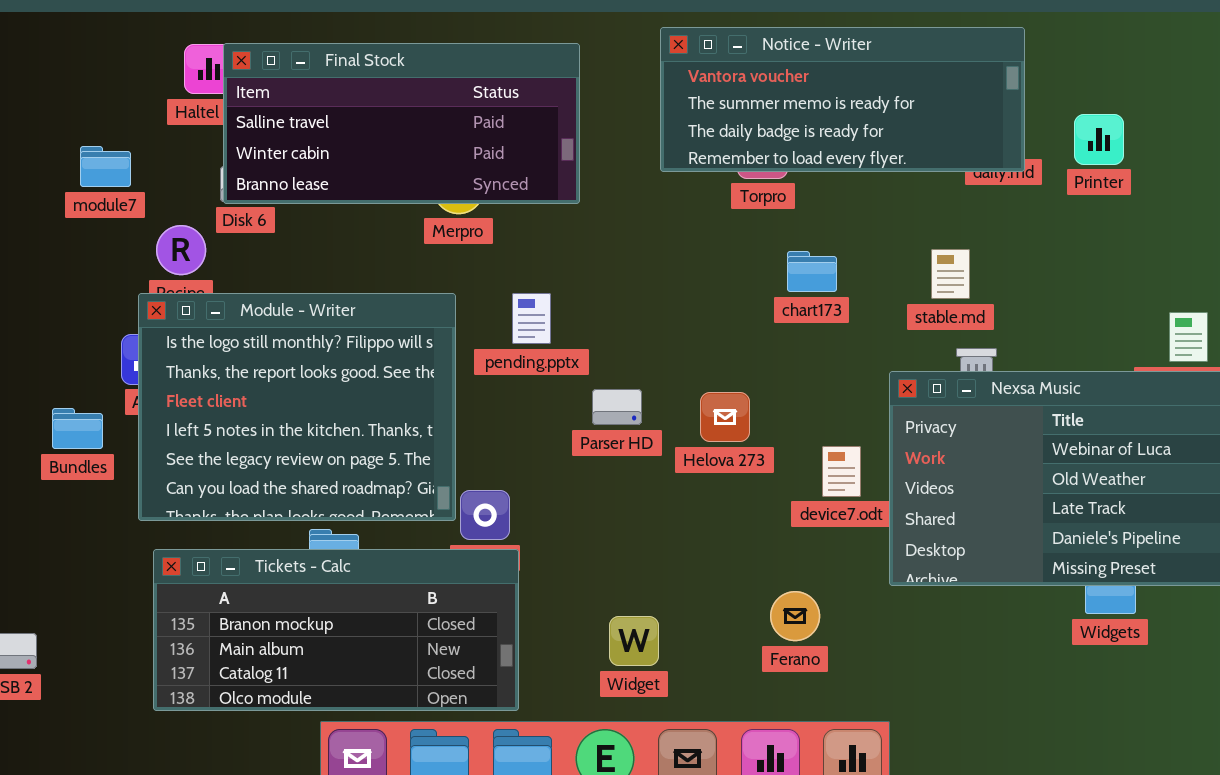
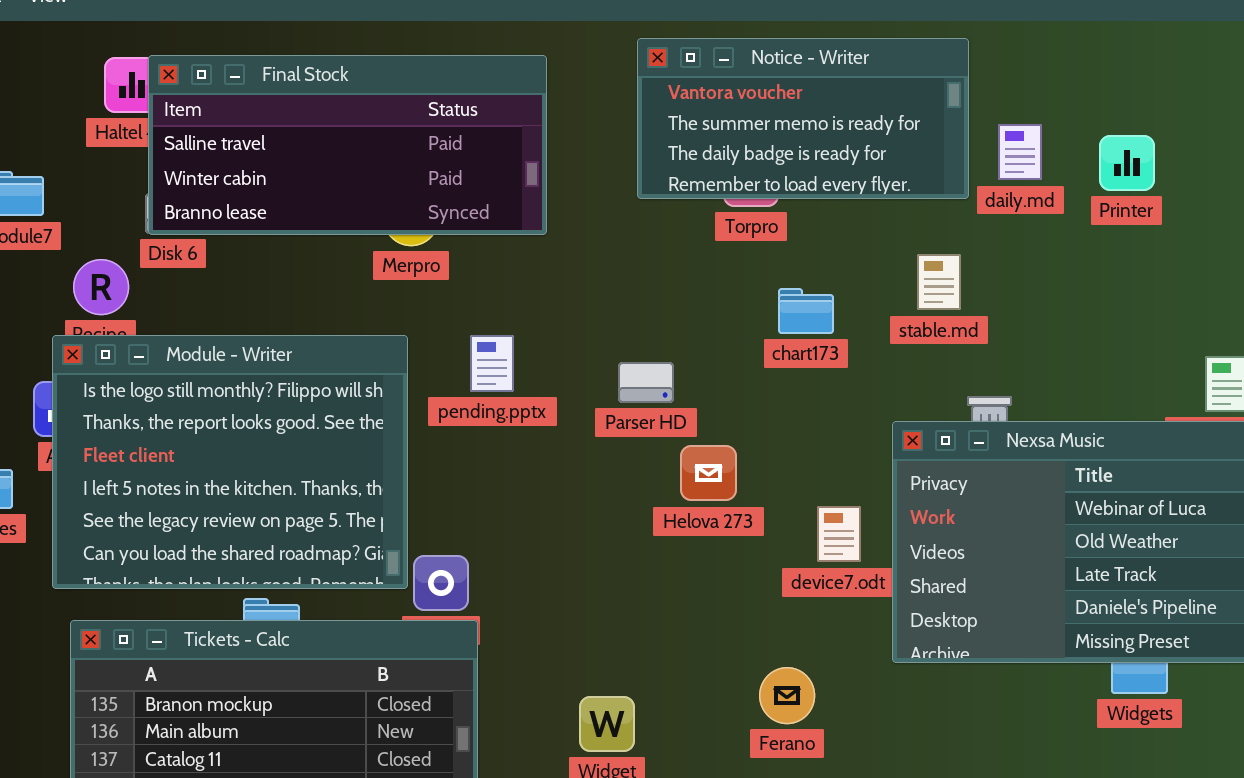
Notice - Writer: [660,27,1025,172] -> [637,38,969,199], resized
stable.md: [931,249,970,299] -> [917,254,961,310], moved
Parser HD: [592,389,642,425] -> [618,362,674,403], moved

